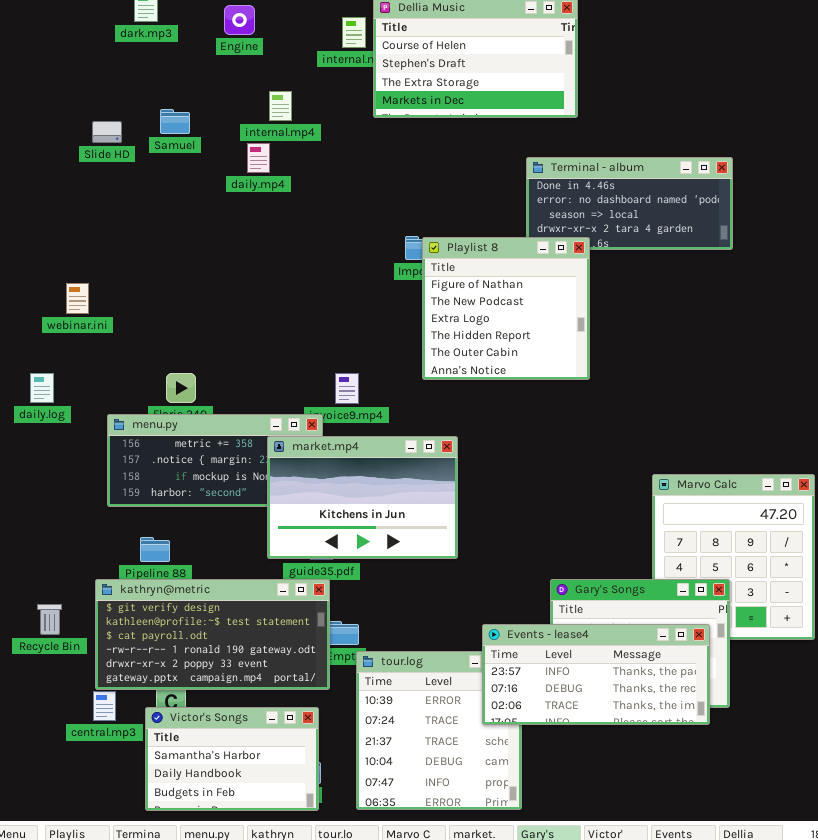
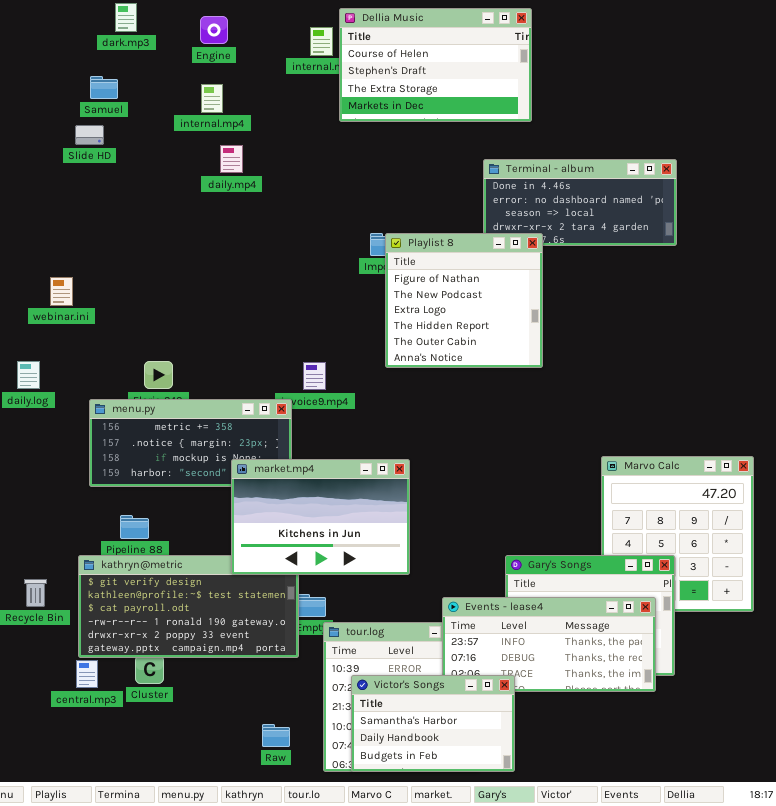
internal.mp4: [269,91,292,121] -> [201,84,223,113], moved
Samuel: [160,109,190,134] -> [90,76,118,99], moved
market.mp4: [267,436,458,559] -> [231,459,410,575], moved
Victor's Songs: [145,707,319,811] -> [351,675,515,772], moved

